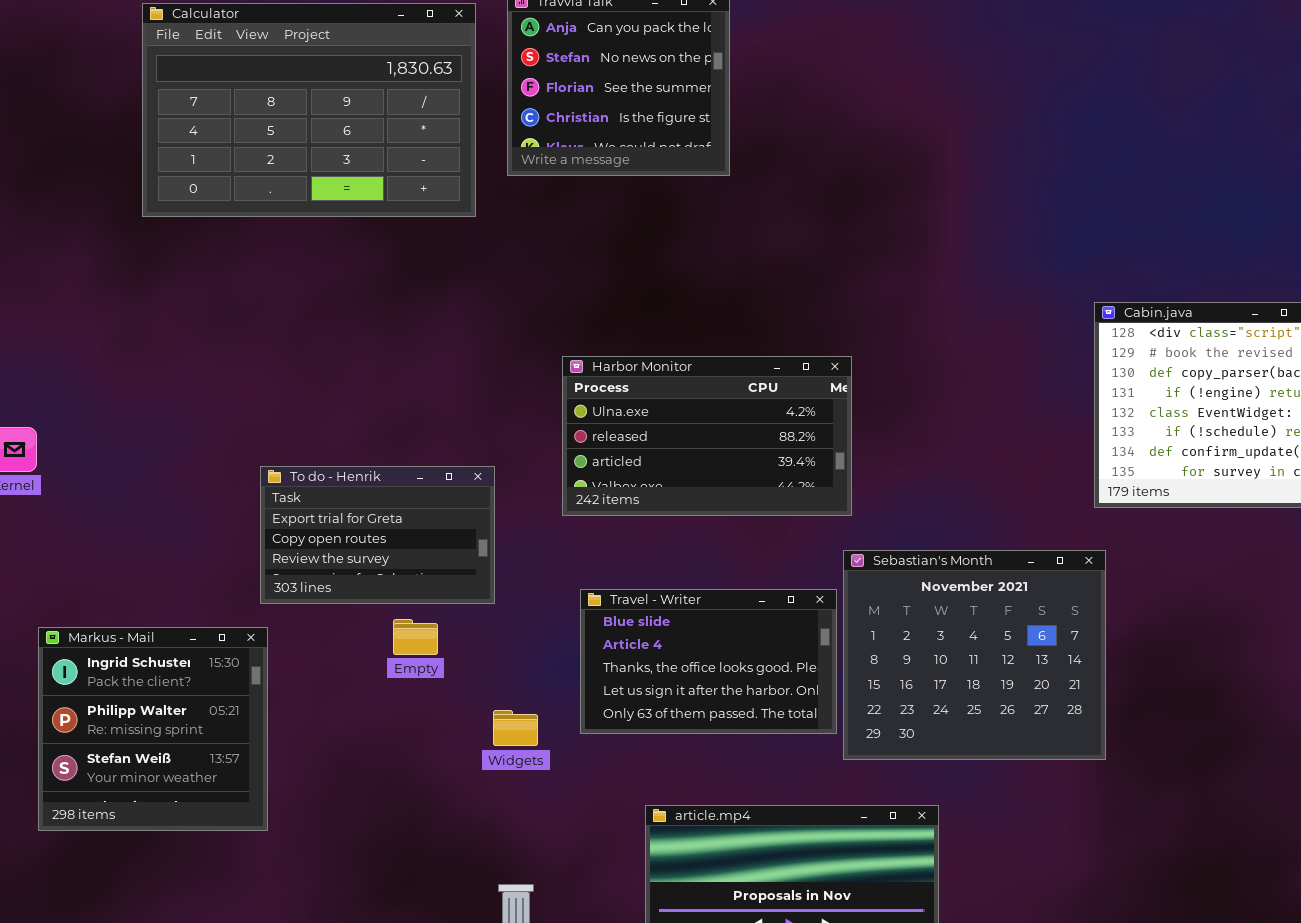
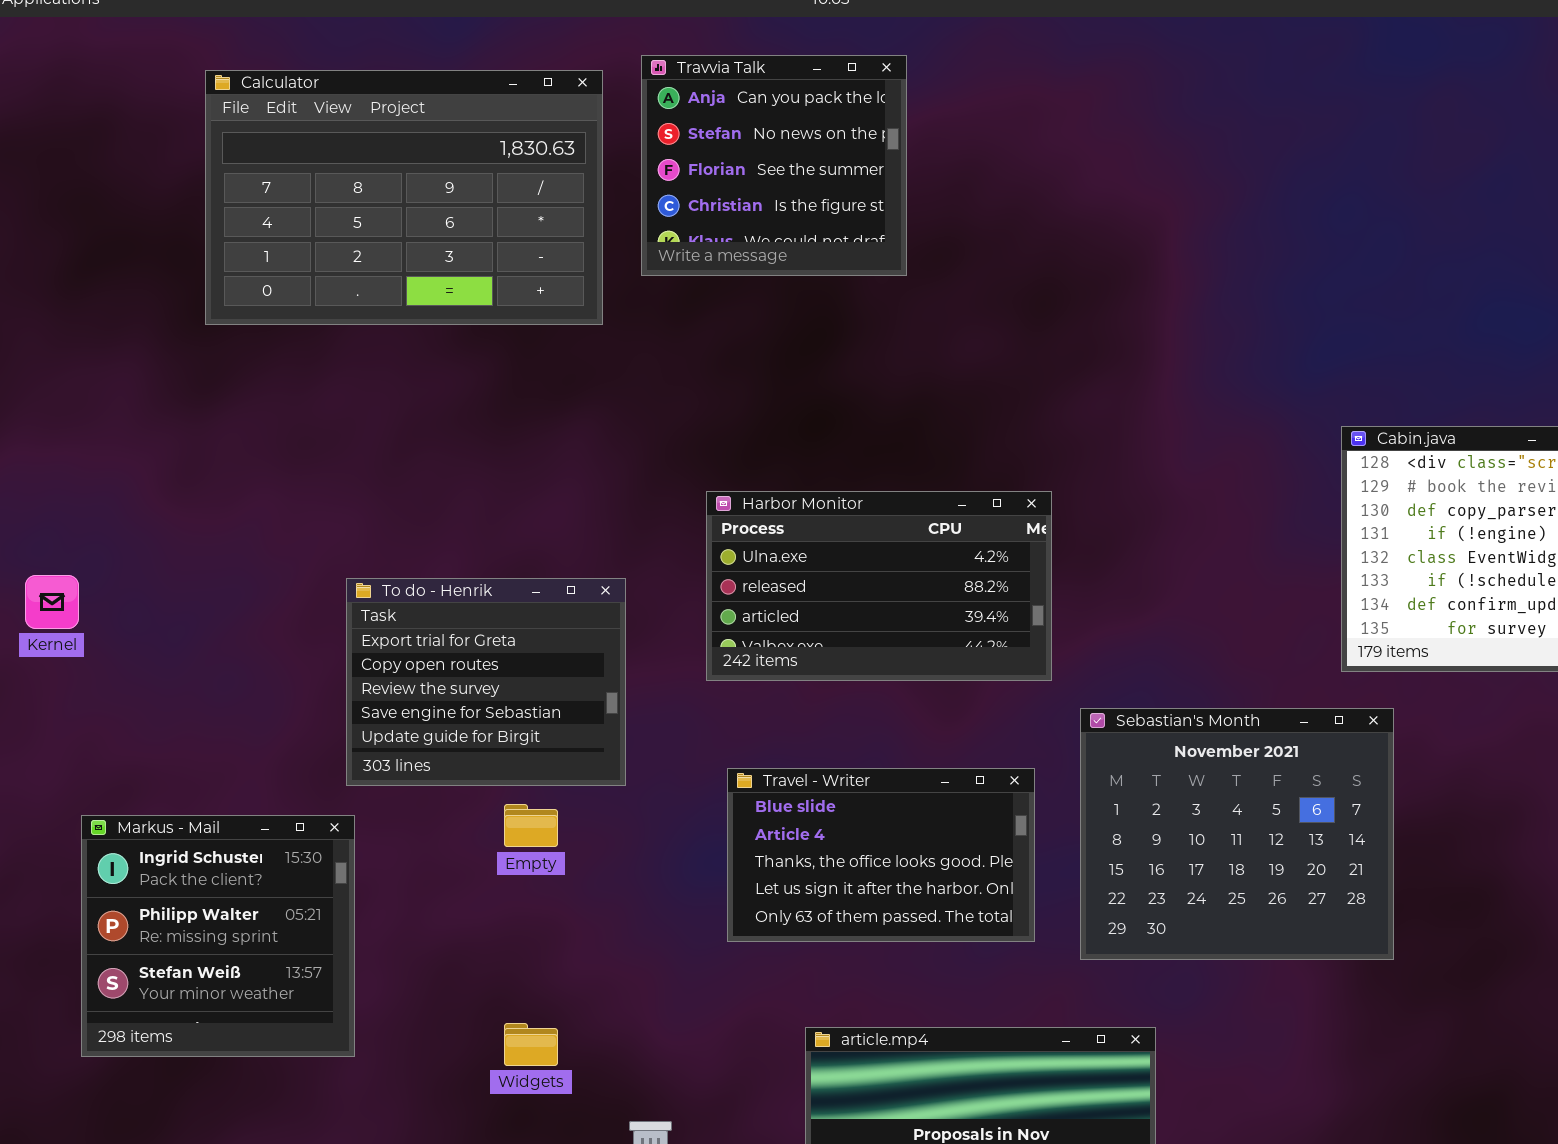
To do - Henrik: [260,466,495,604] -> [346,578,626,786], resized
Sebastian's Month: [843,550,1106,760] -> [1080,708,1394,960], moved
Widgets: [493,710,538,746] -> [504,1023,558,1066], moved

